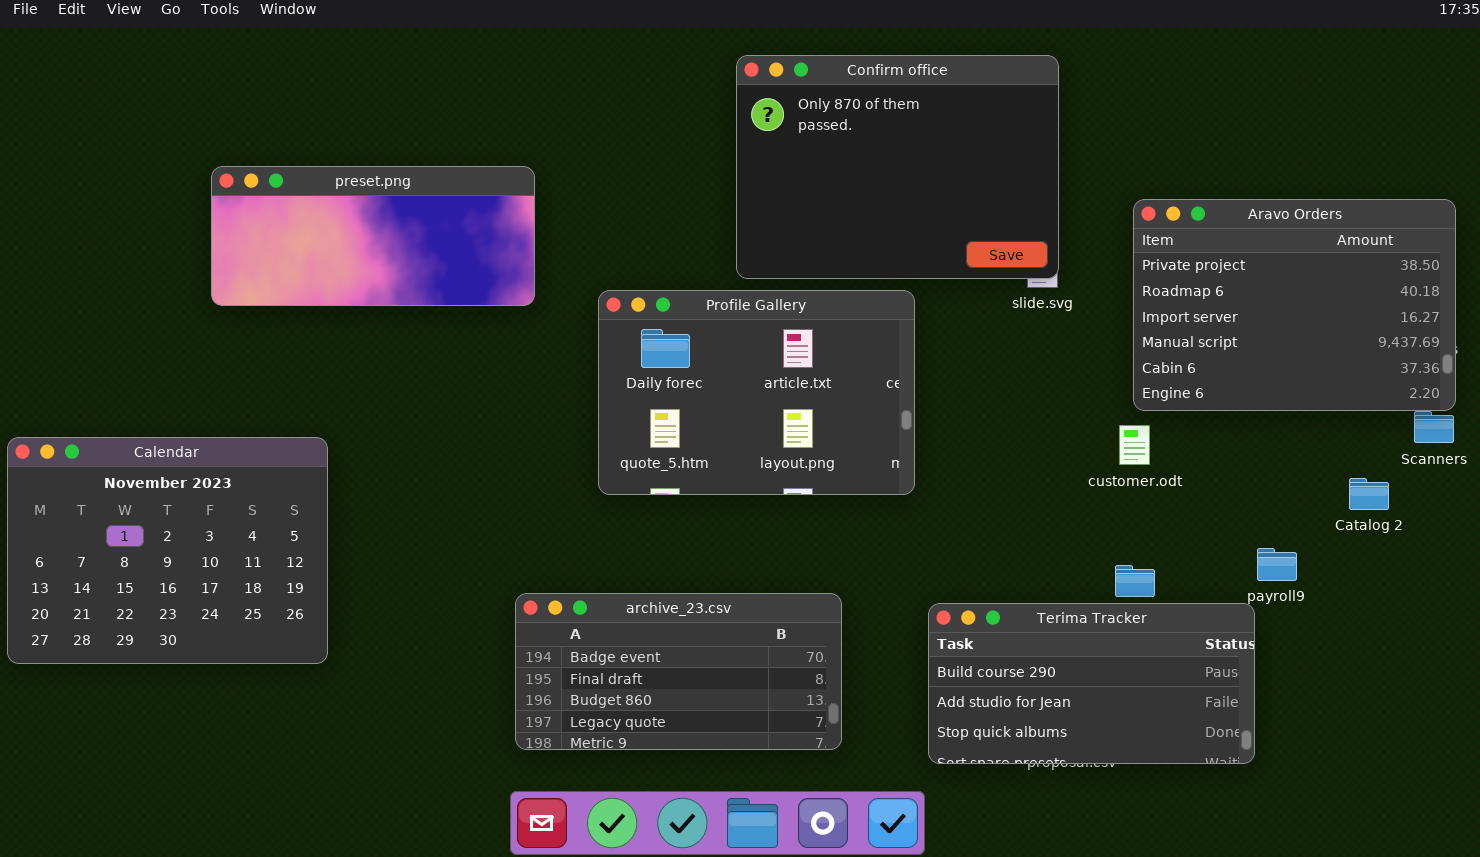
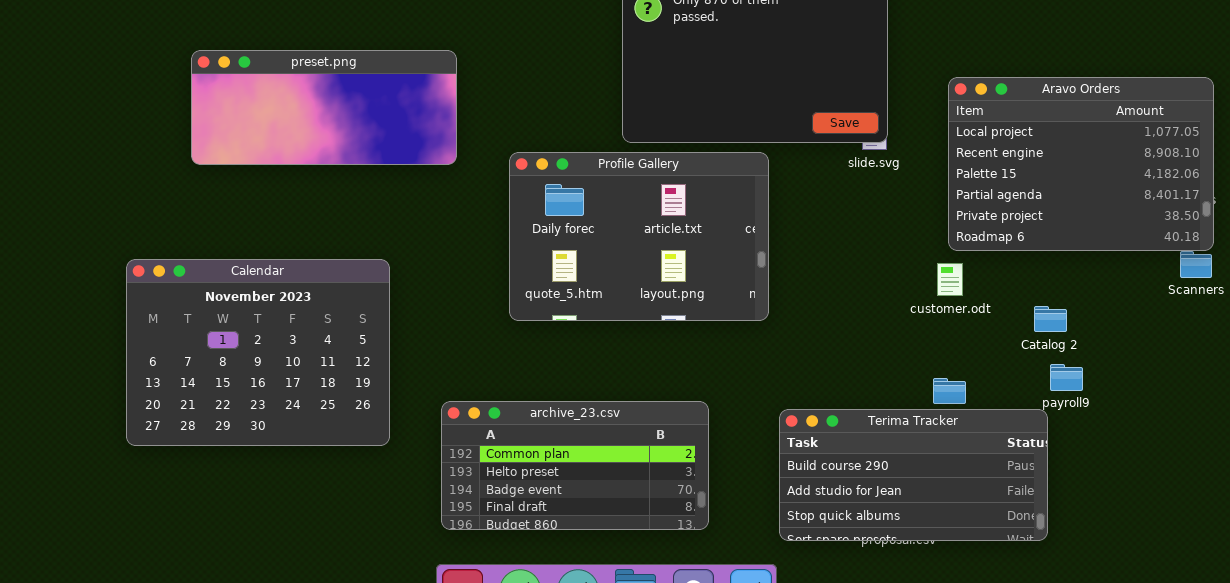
Aravo Orders: [1133,199,1456,411] -> [948,77,1214,251], scrolled up 4 rows
Calendar: [7,437,328,664] -> [126,259,390,446], moved
Catalog 2: [1349,478,1389,510] -> [1034,306,1067,332], moved
archive_23.csv: [515,593,842,750] -> [441,401,709,530], scrolled up 2 rows

